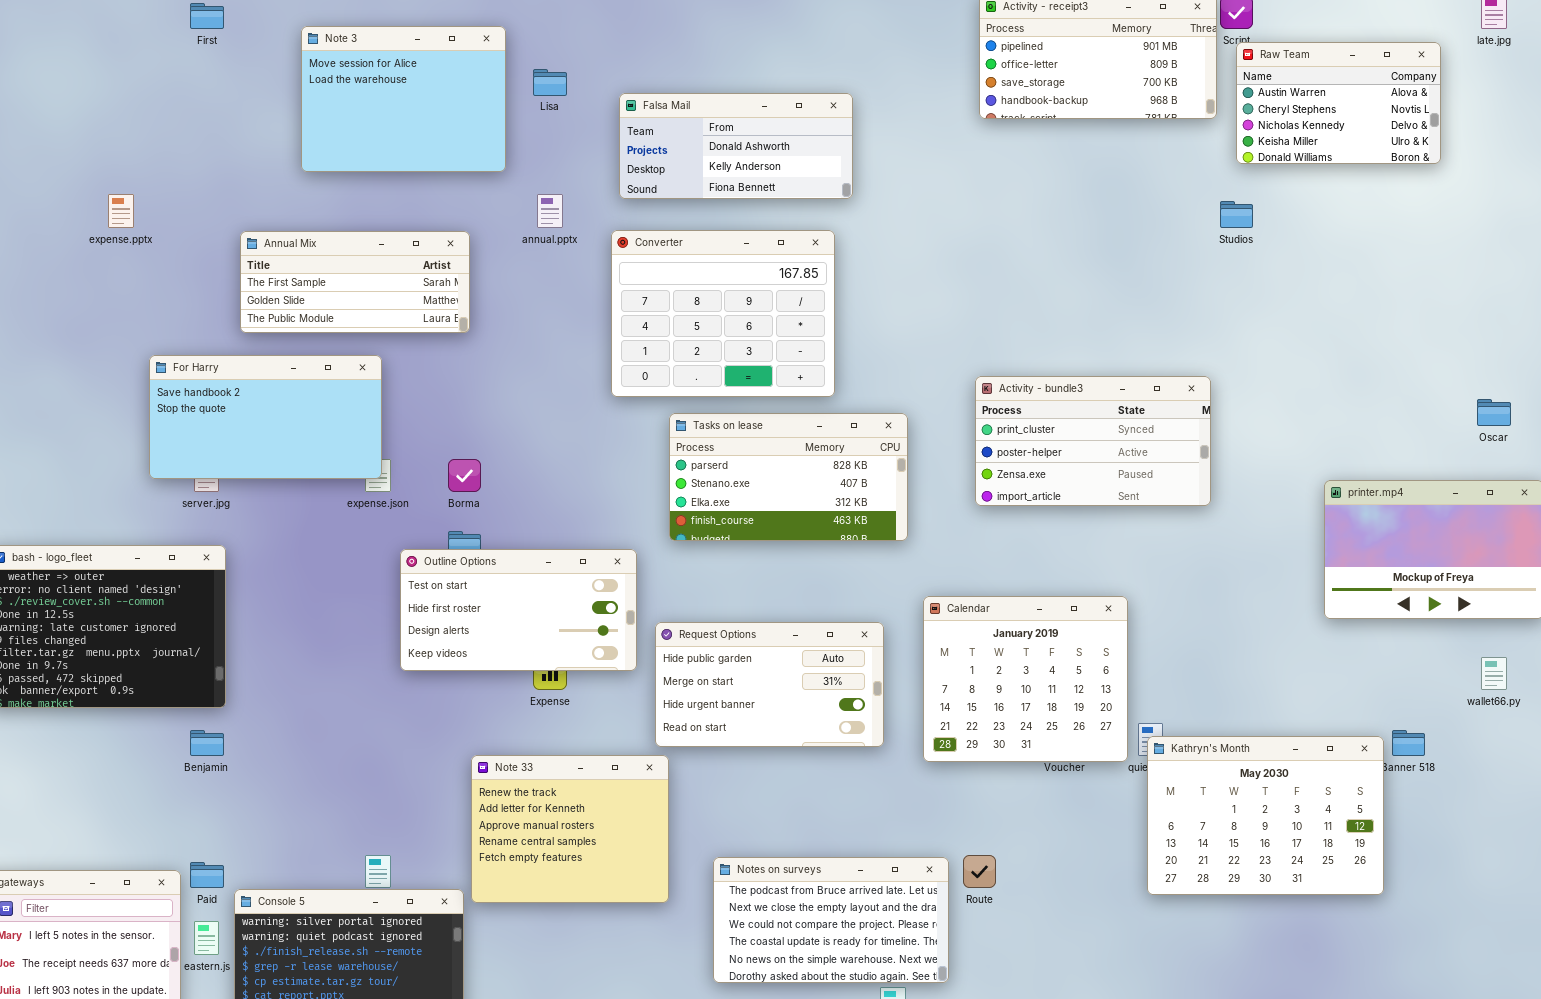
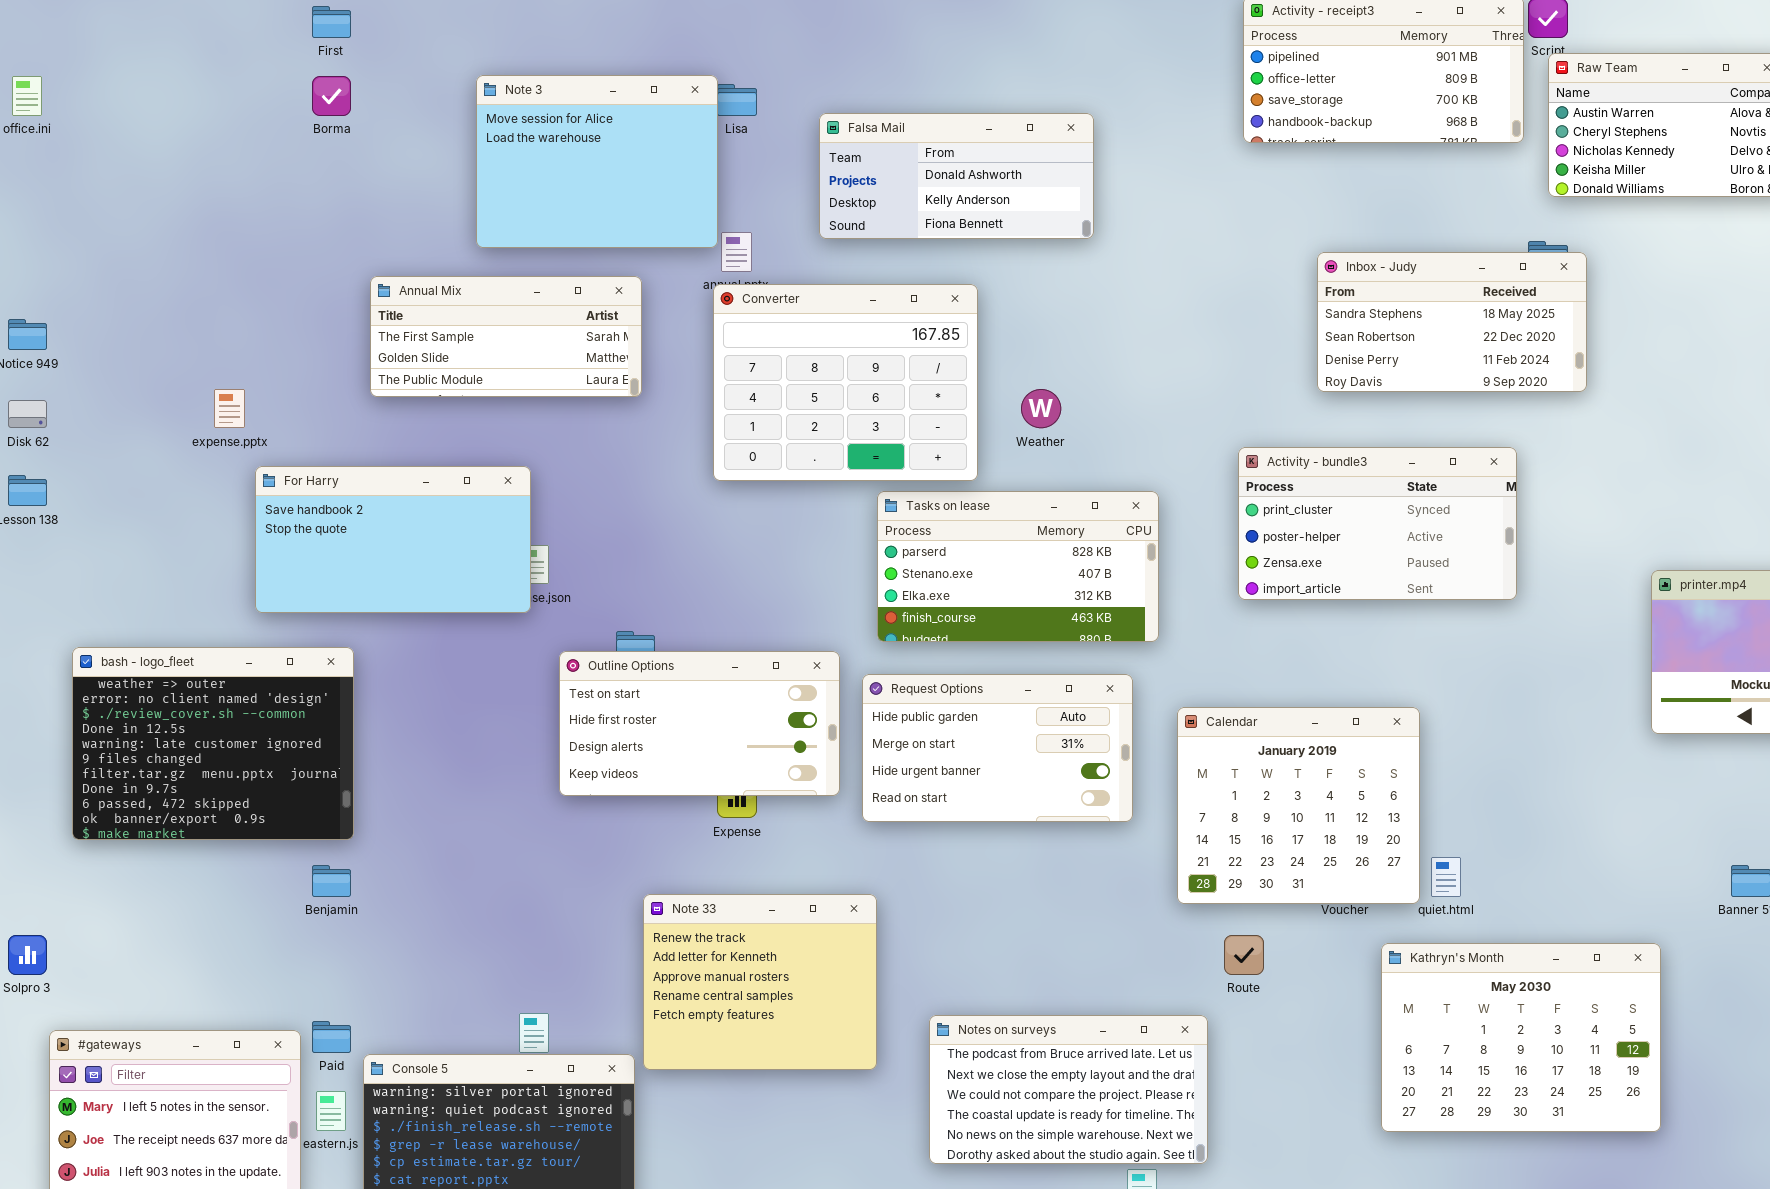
Note 3: [301,26,506,172] -> [476,75,718,248], moved
expense.pptx: [108,194,134,228] -> [214,389,245,428], moved
Inbox - Judy: none -> [1317,252,1587,392], opened
Converter: [611,230,835,397] -> [713,284,978,481], moved
For Harry: [149,355,382,479] -> [255,466,531,613], moved
Borma: [448,459,481,492] -> [312,76,351,116], moved
Request Options: [655,622,884,747] -> [862,674,1133,822], moved
Kathryn's Month: [1147,736,1384,895] -> [1381,943,1661,1132], moved
Route: [963,855,996,888] -> [1224,935,1264,975], moved

